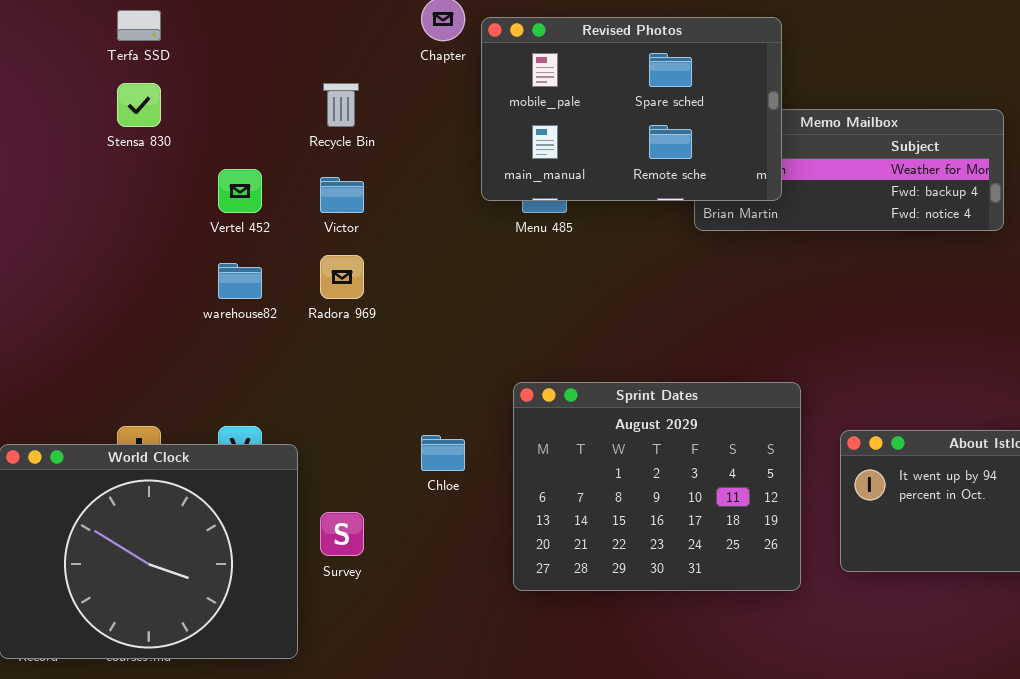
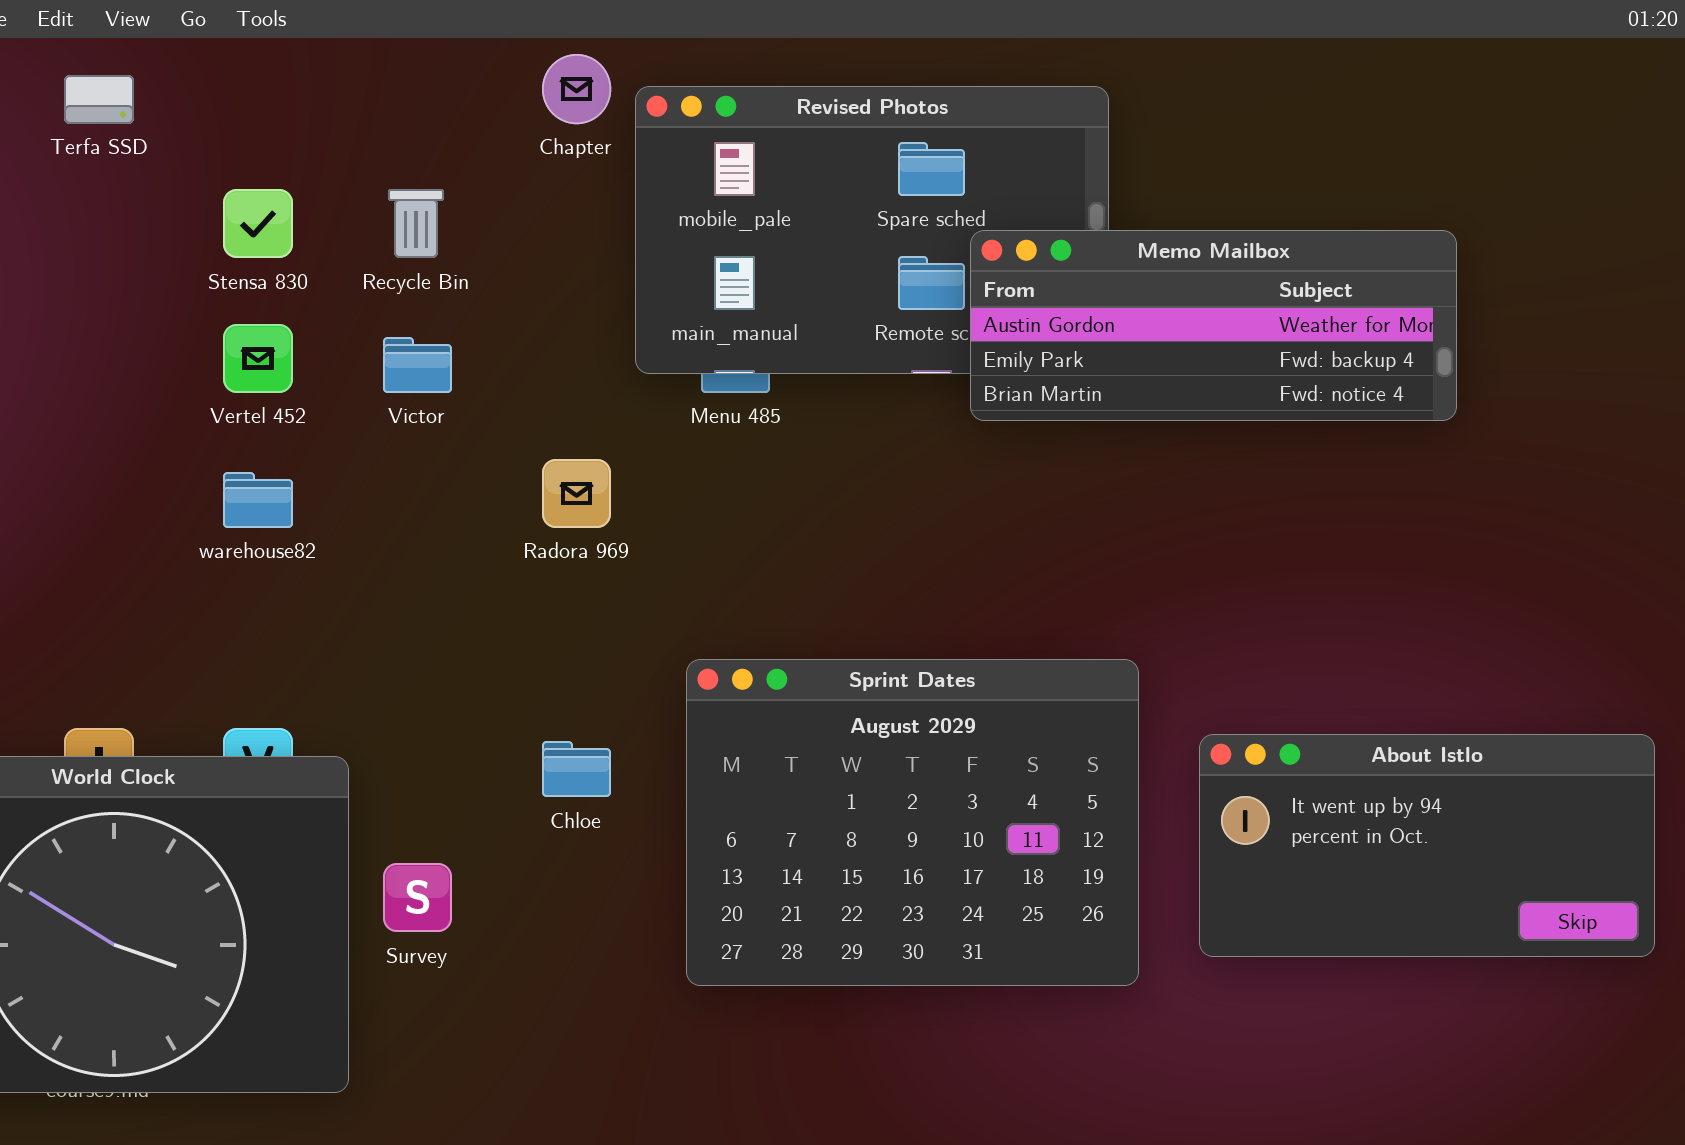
Stensa 830: [117,83,161,127] -> [223,189,293,258], moved
Memo Mailbox: [694,109,1004,231] -> [970,230,1457,421], raised
Radora 969: [320,255,364,299] -> [542,459,611,528], moved

